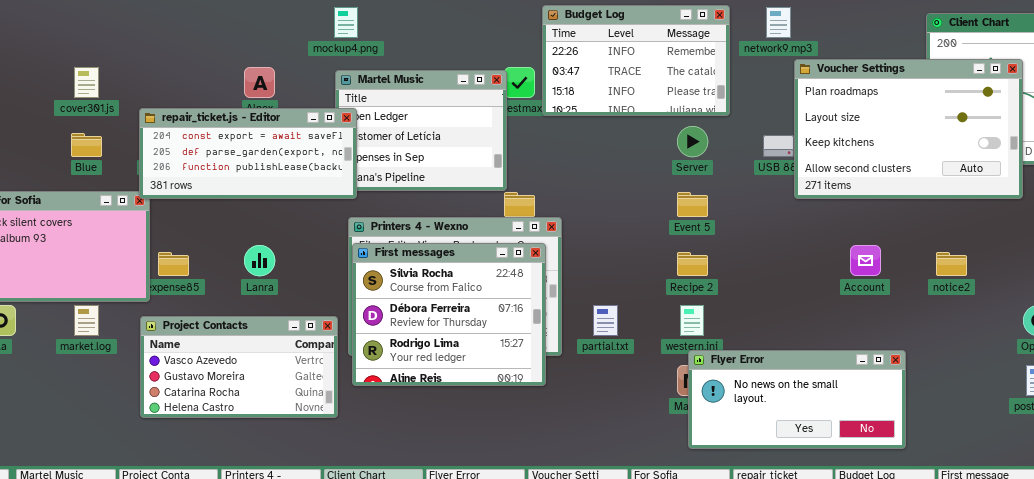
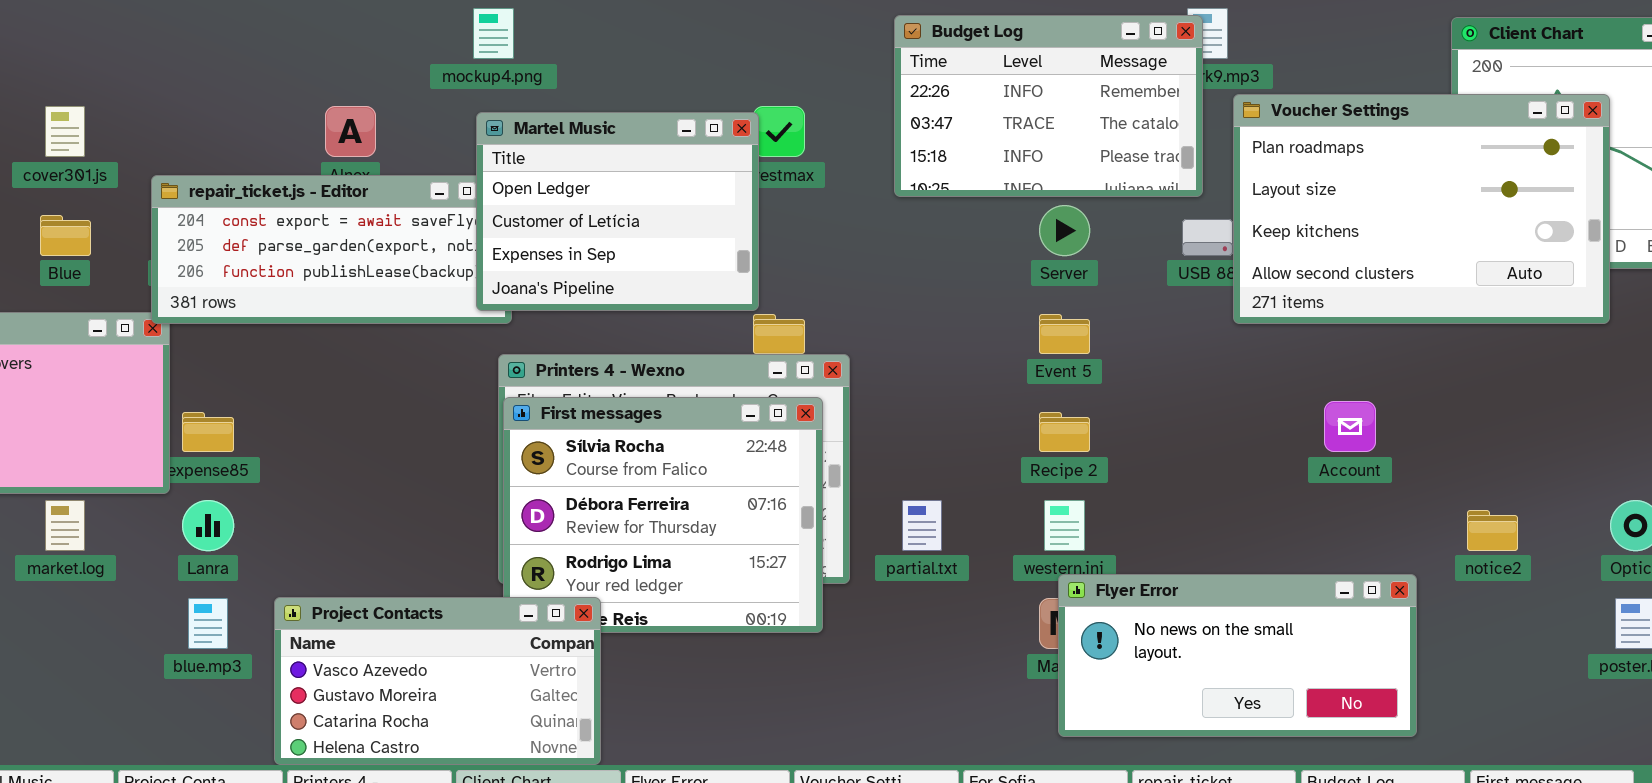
Budget Log: [542,5,730,116] -> [894,15,1203,197], moved
Martel Music: [335,70,507,191] -> [476,112,759,311], raised
Lanra: [244,245,275,276] -> [182,500,234,551], moved
notice2: [936,252,967,276] -> [1467,510,1518,551], moved
Project Contacts: [140,316,338,418] -> [274,597,601,765], moved

